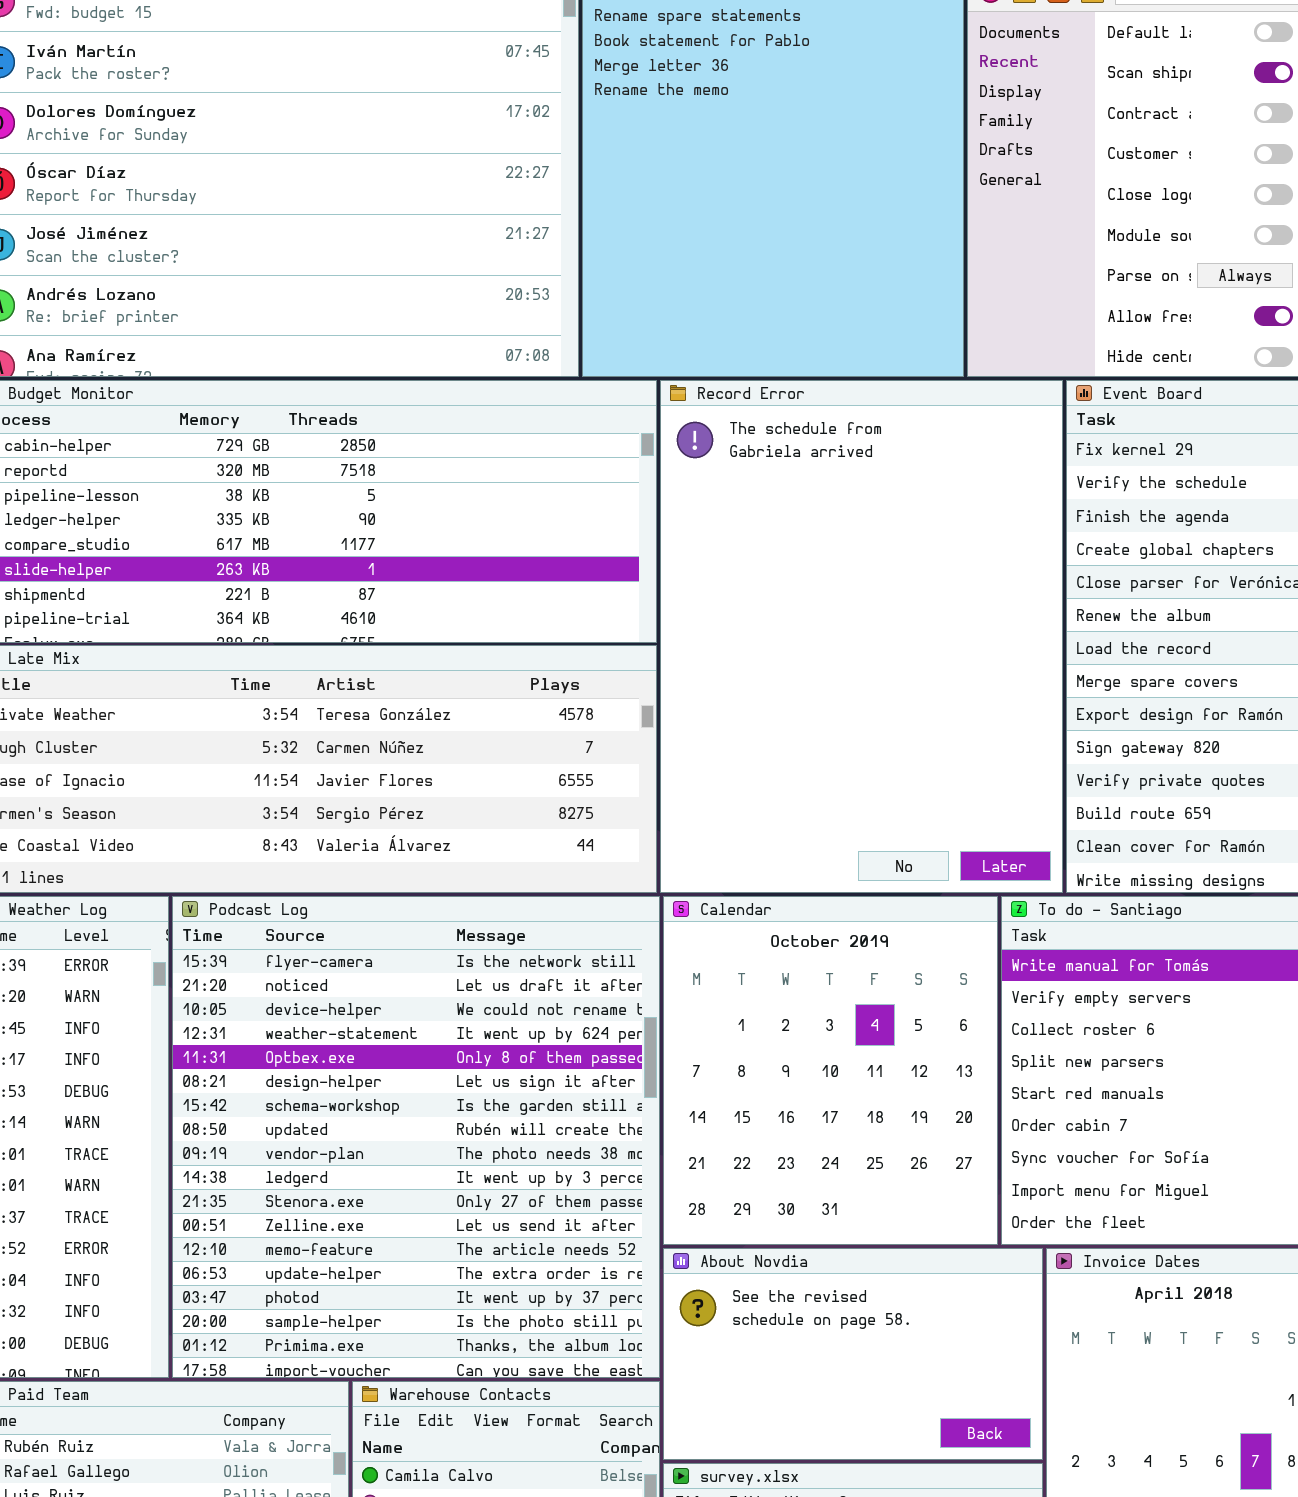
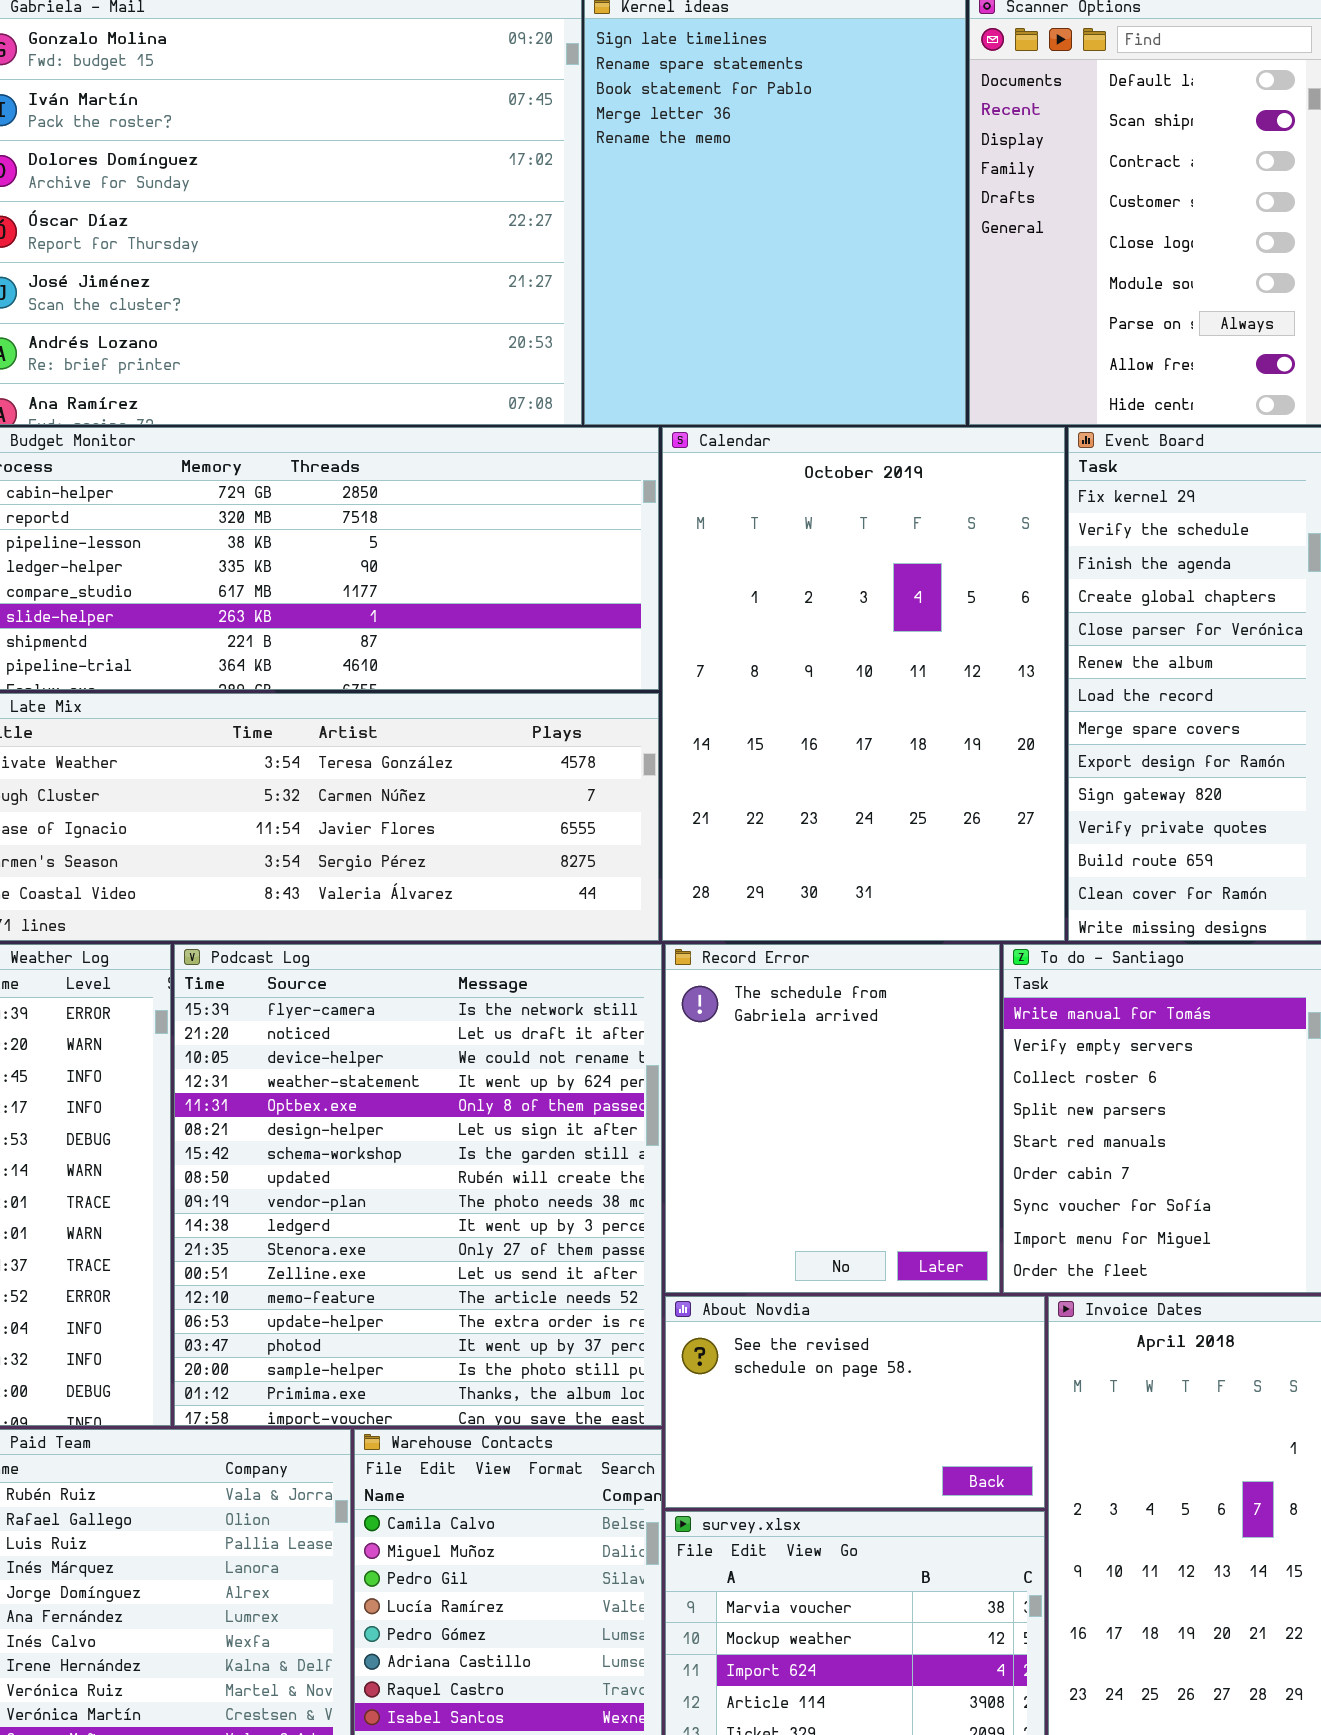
Record Error: [660,380,1063,893] -> [665,944,1000,1293], moved, resized
Calendar: [663,896,998,1245] -> [662,427,1065,941], moved, resized

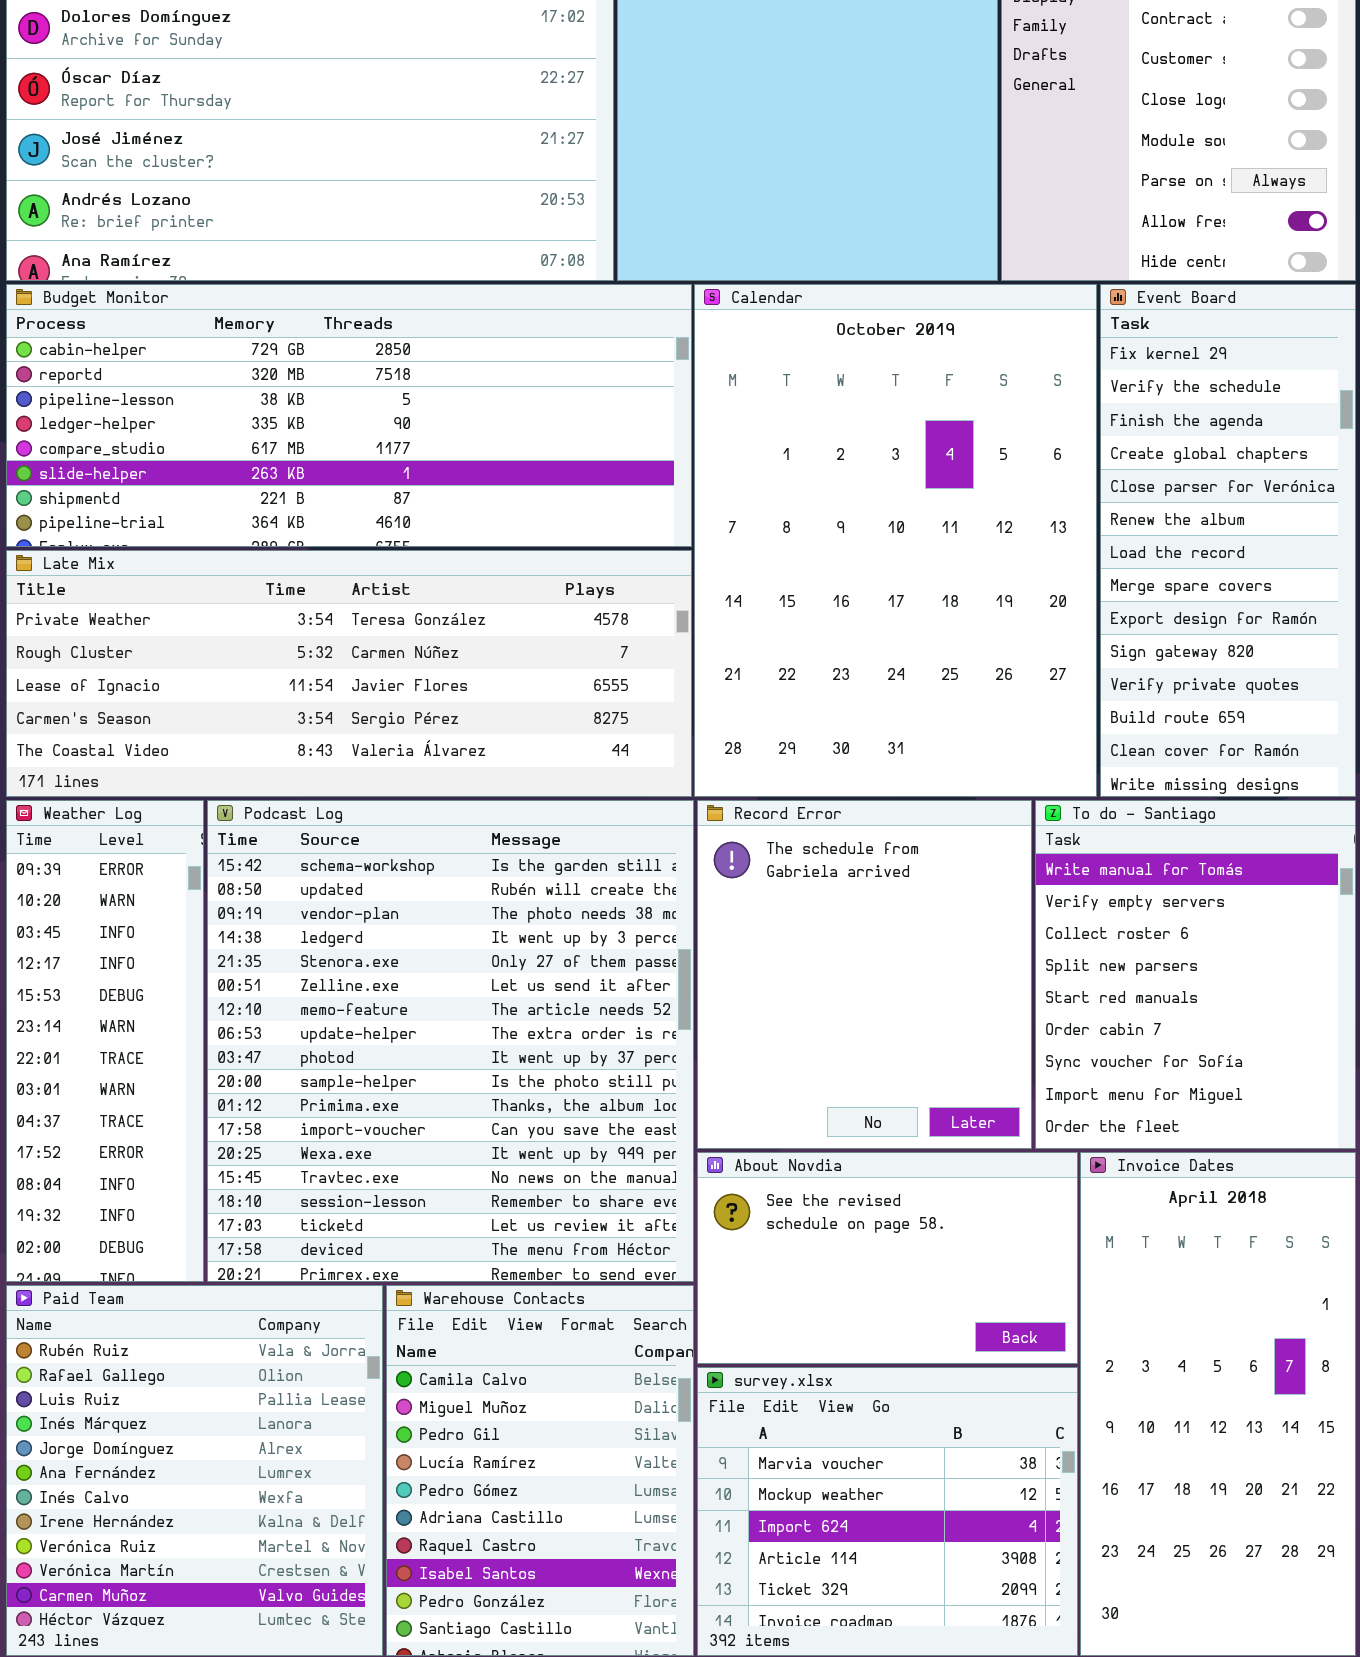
Podcast Log: [174,944,662,1426] -> [207,800,694,1282], scrolled down 6 rows

